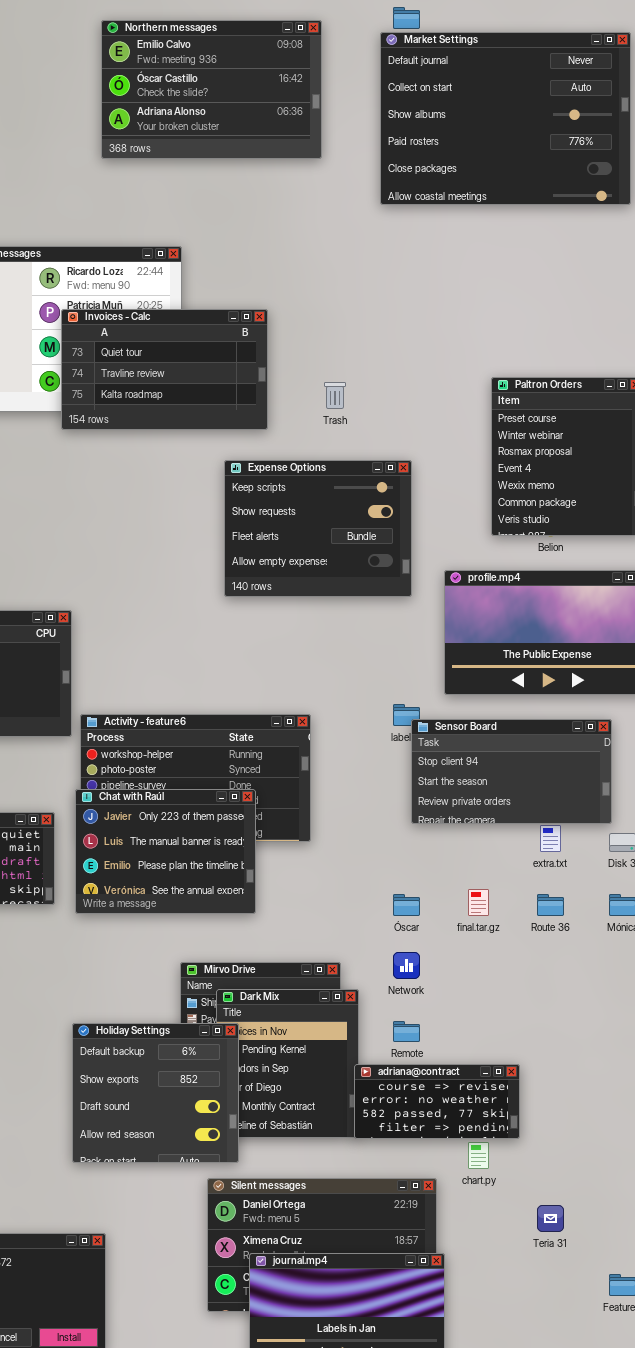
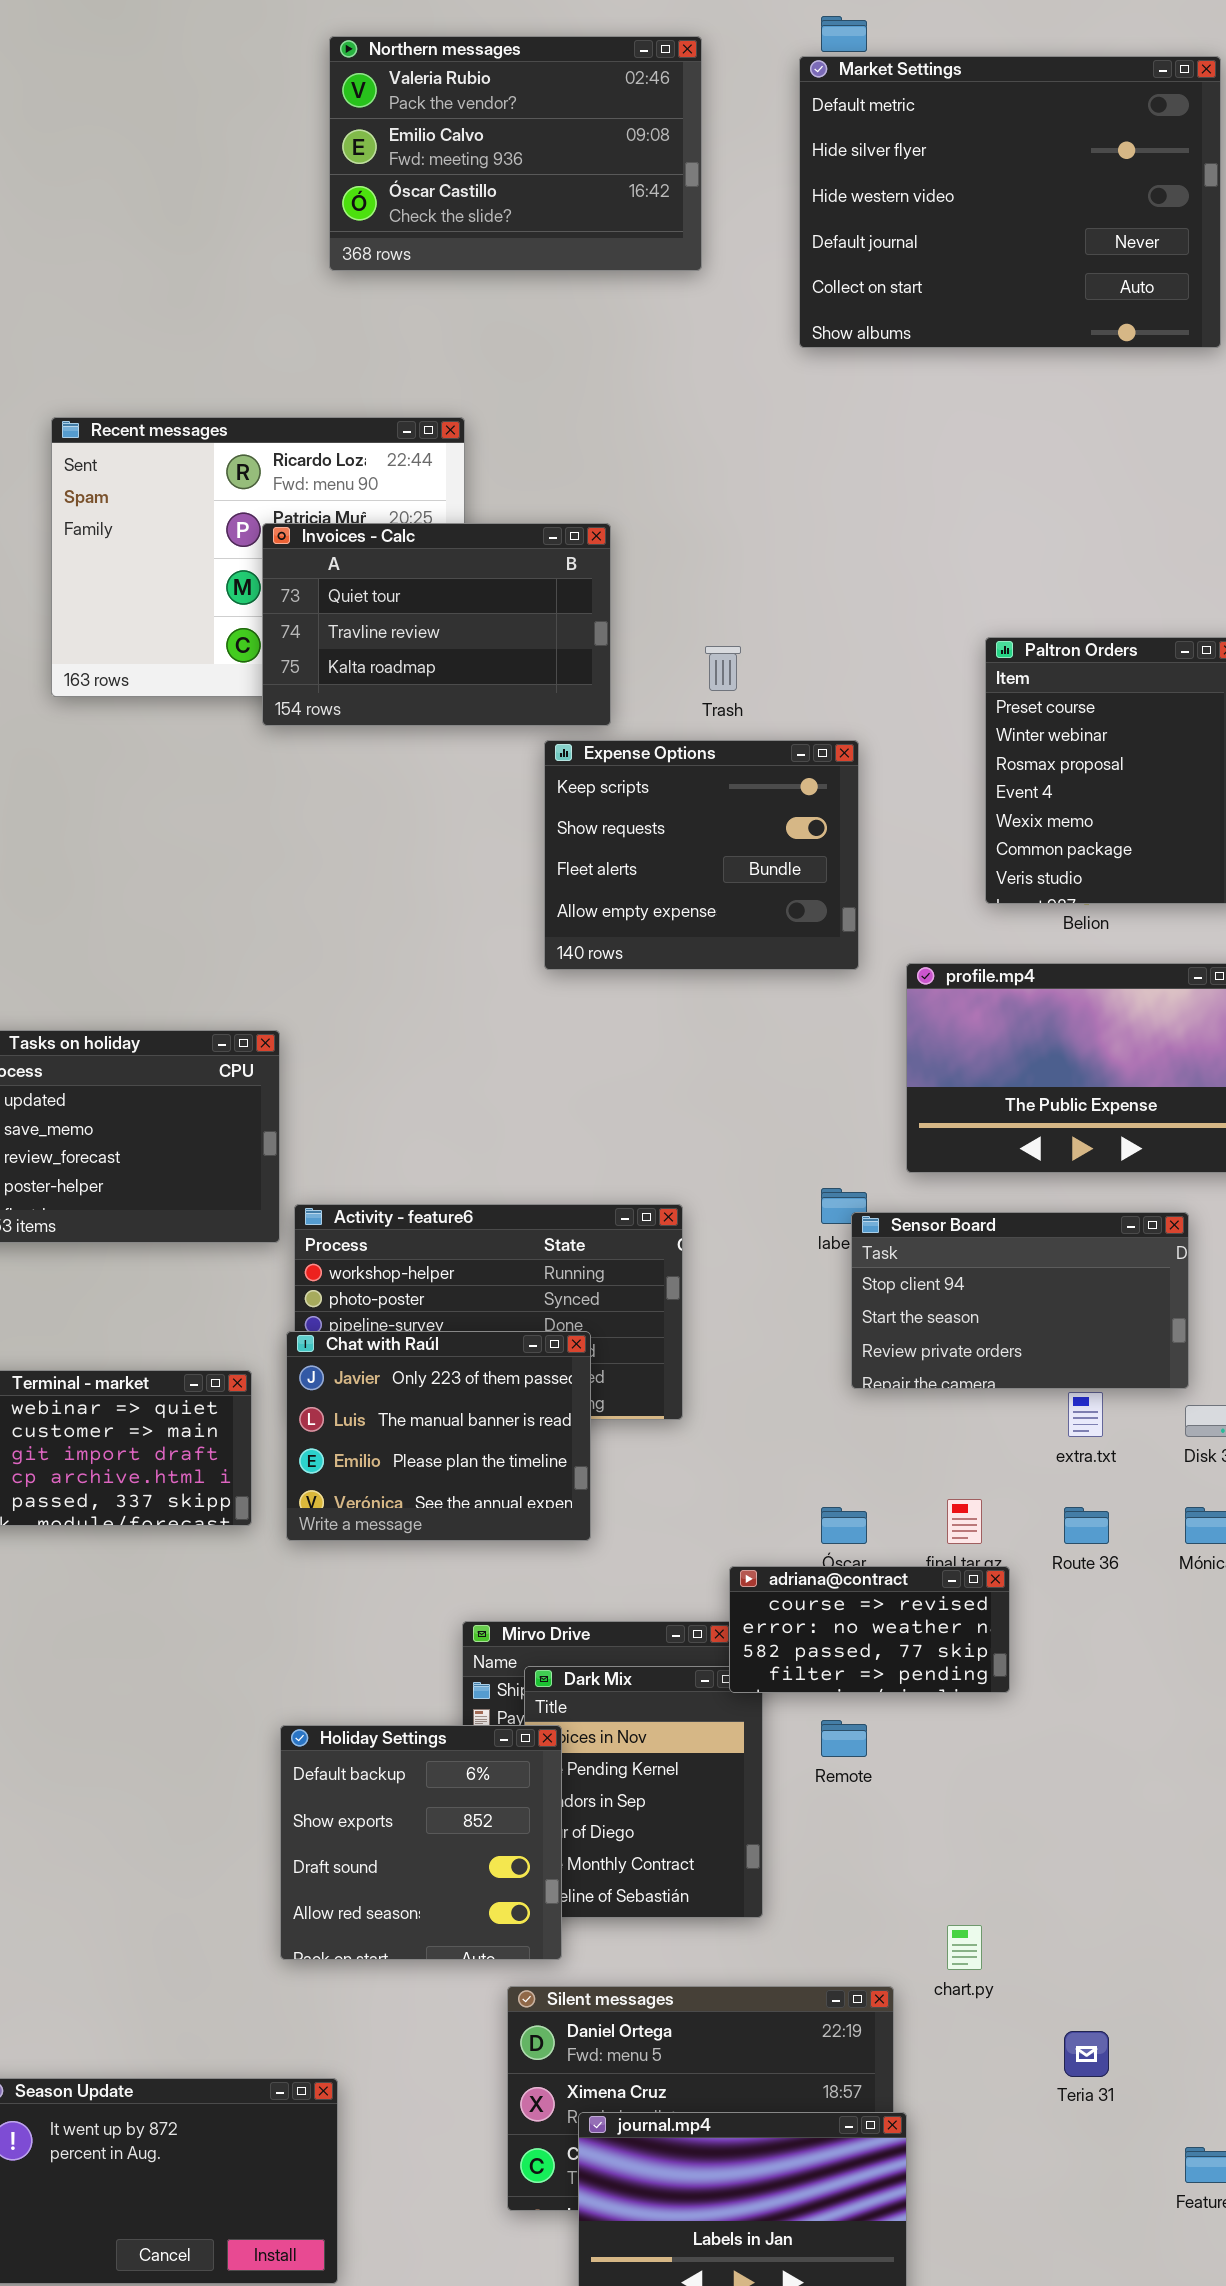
Northern messages: [101,20,322,159] -> [329,36,702,271], scrolled up 1 row
Market Settings: [380,32,631,205] -> [799,56,1221,348], scrolled up 3 rows
Expense Options: [224,460,412,597] -> [544,740,859,970], moved
adriana@contract: [354,1064,520,1139] -> [729,1566,1010,1693], moved

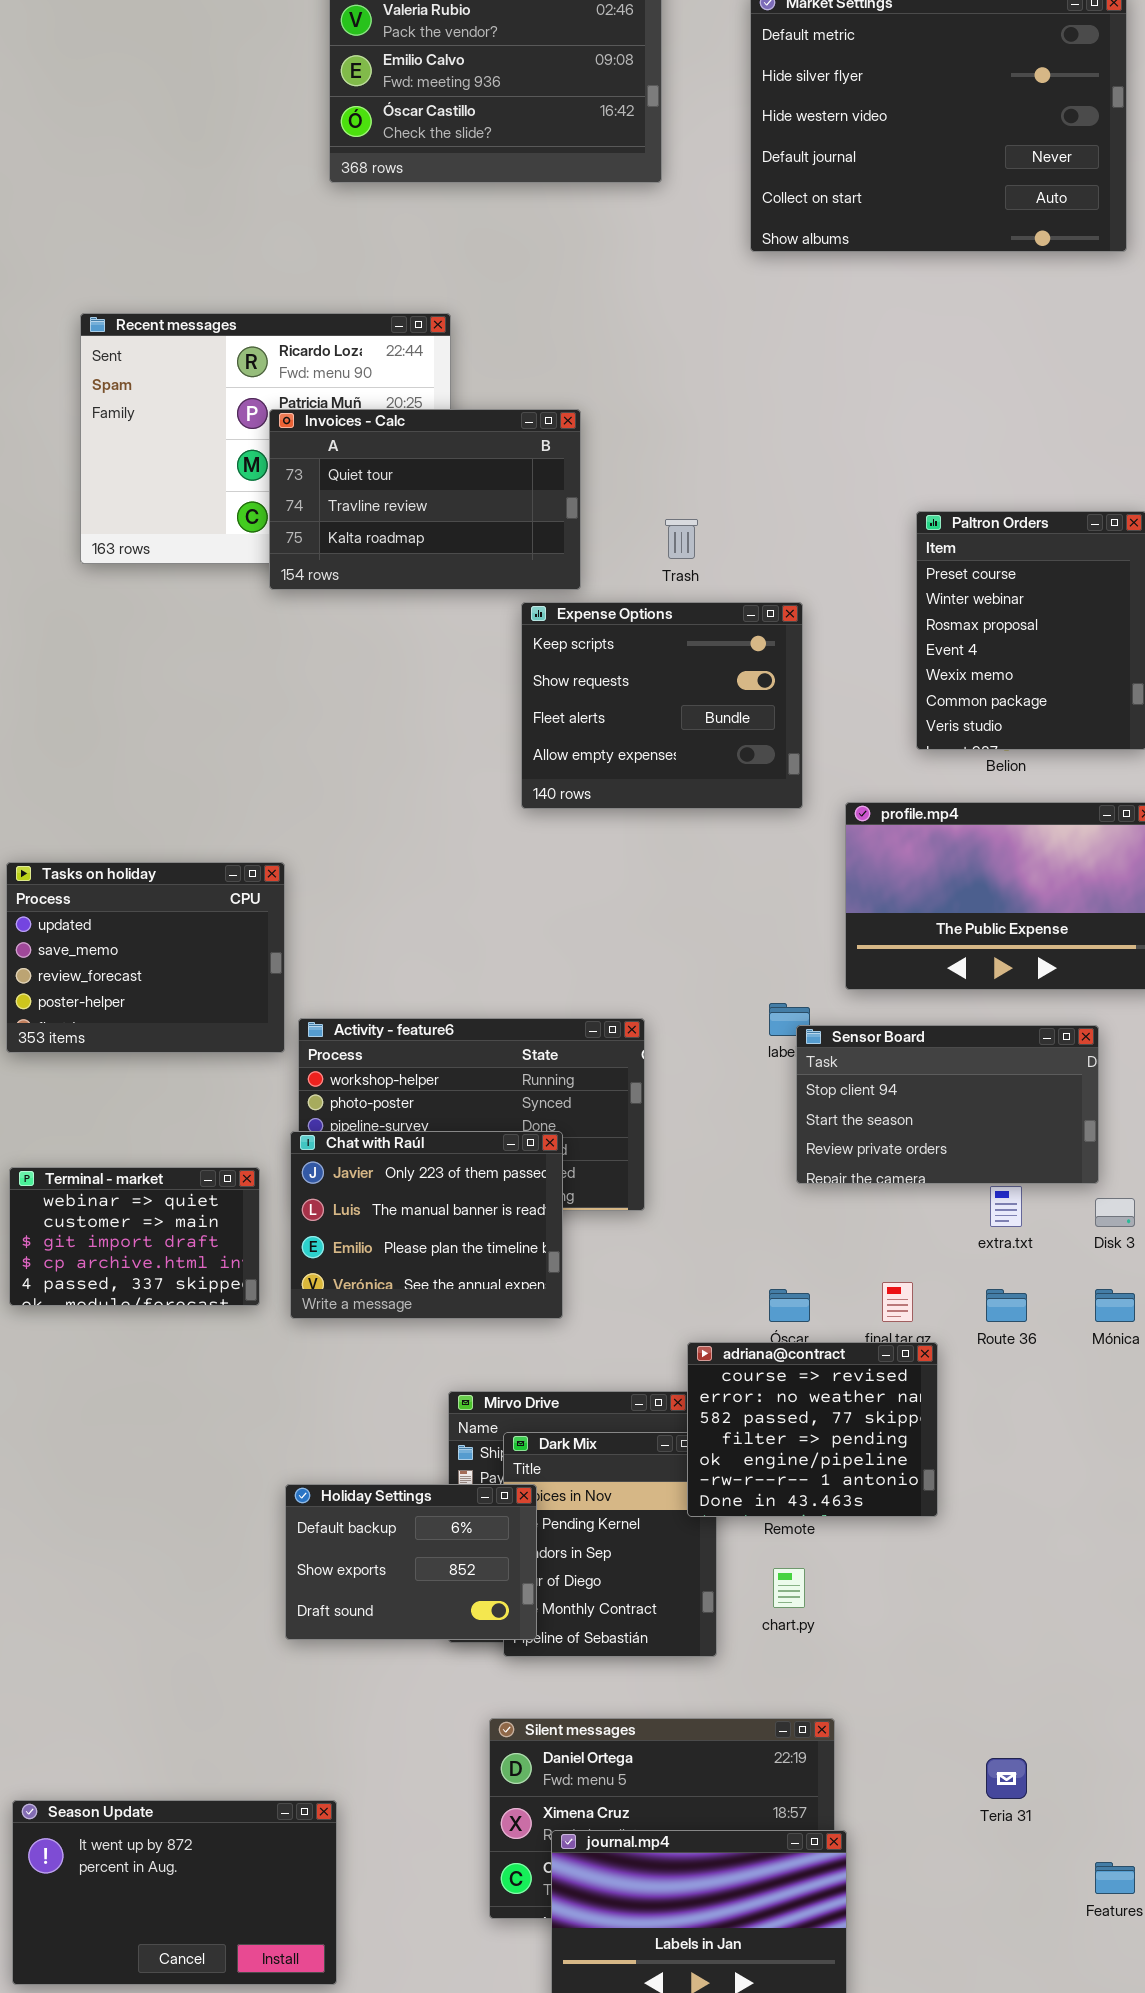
adriana@contract: [729,1566,1010,1693] -> [687,1342,938,1517], resized
Holiday Settings: [280,1725,562,1960] -> [285,1484,537,1640], resized
chart.py: [947,1925,982,1970] -> [773,1568,805,1608], moved

